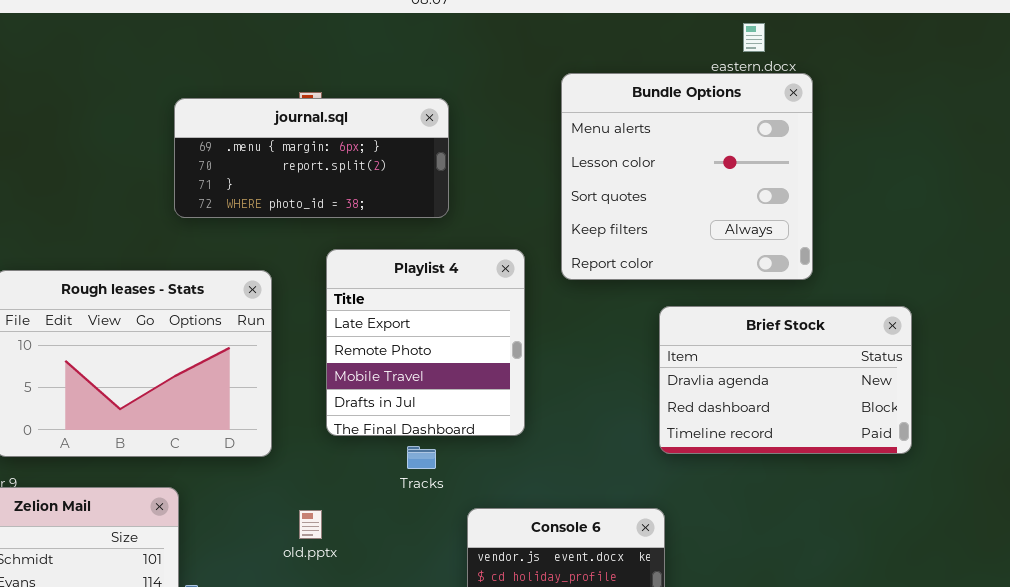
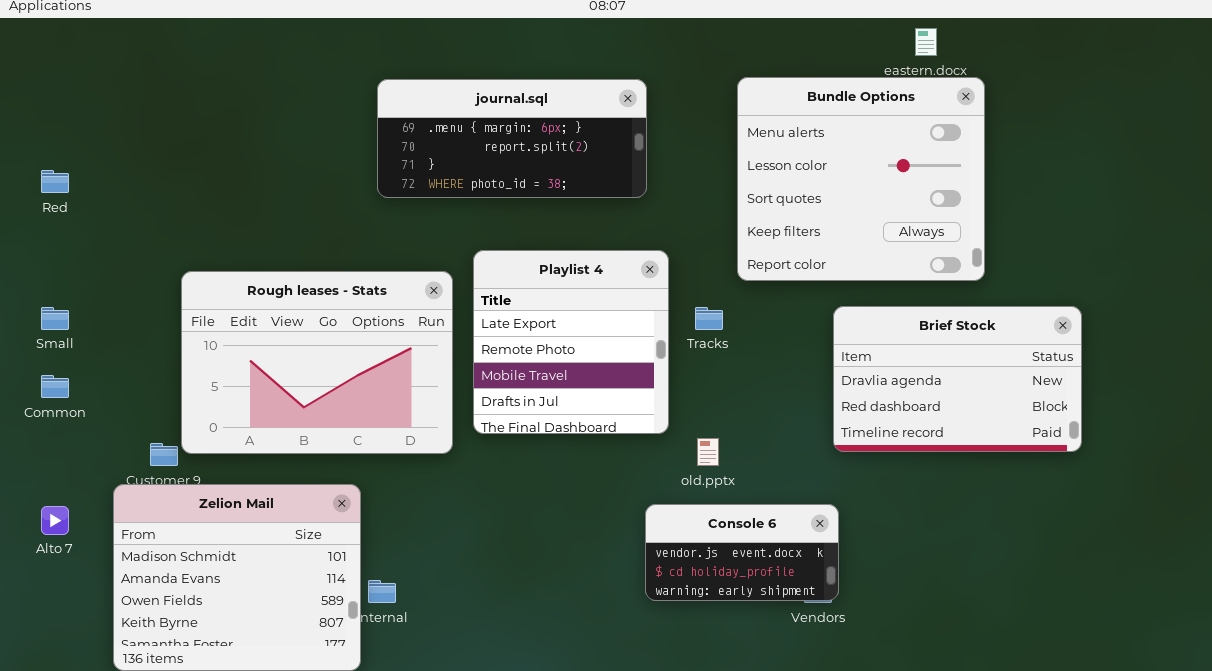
journal.sql: [174,98,449,218] -> [377,79,647,198], moved
Playlist 4: [326,249,525,436] -> [473,250,669,434], moved
Tracks: [407,446,436,469] -> [695,307,723,330], moved
old.pptx: [299,510,322,539] -> [697,438,719,466], moved

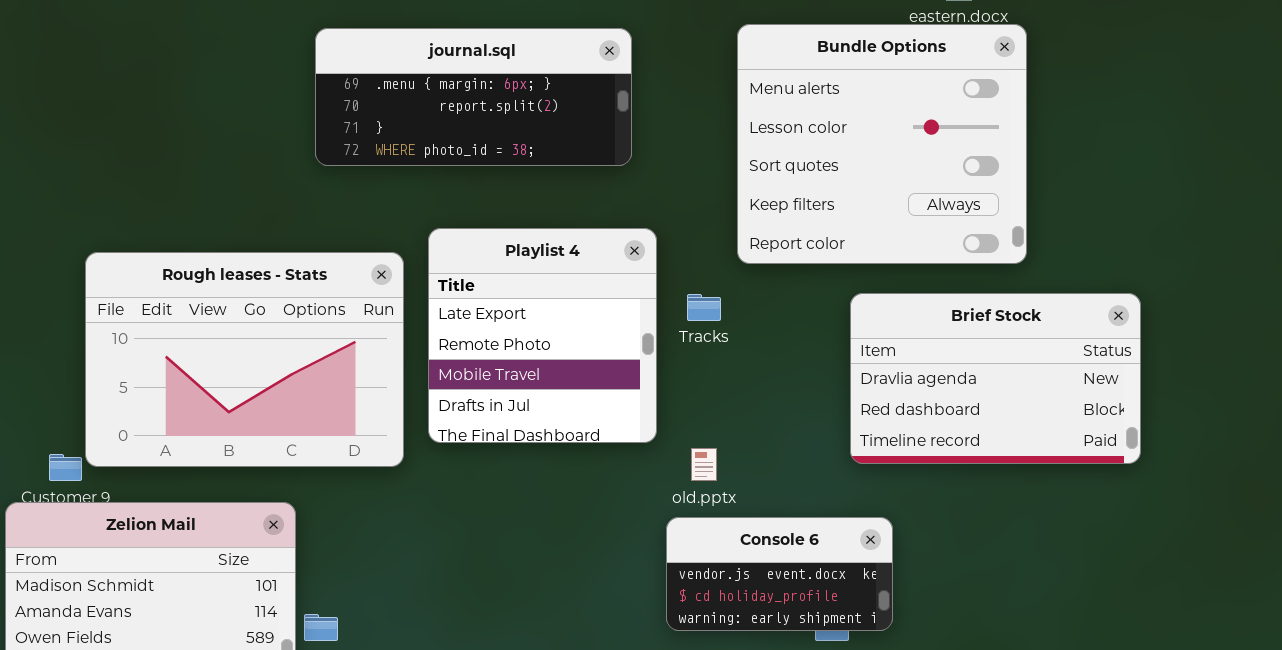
Console 6: [645,504,839,601] -> [666,517,893,631], moved

